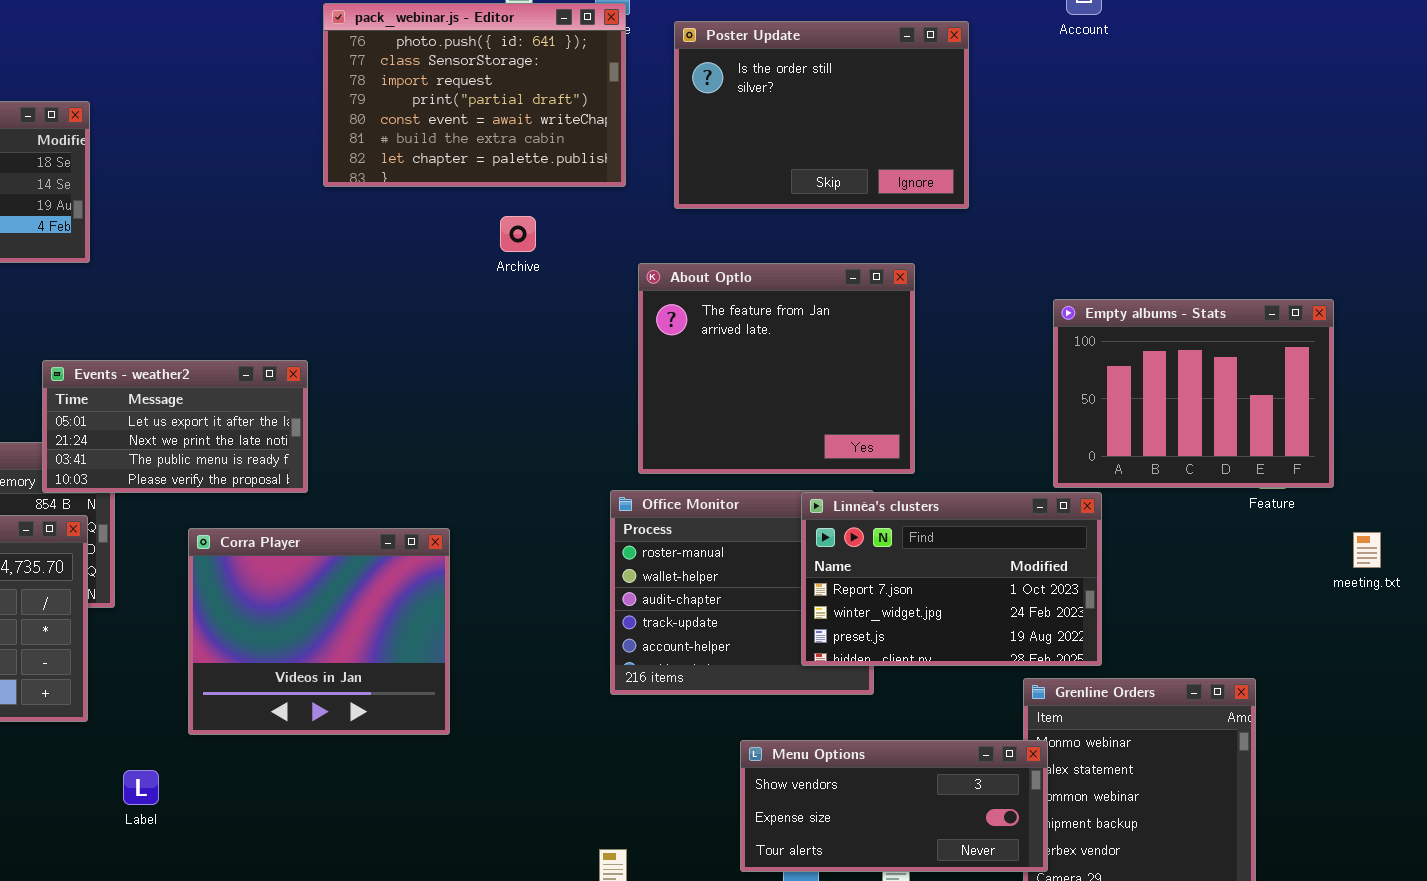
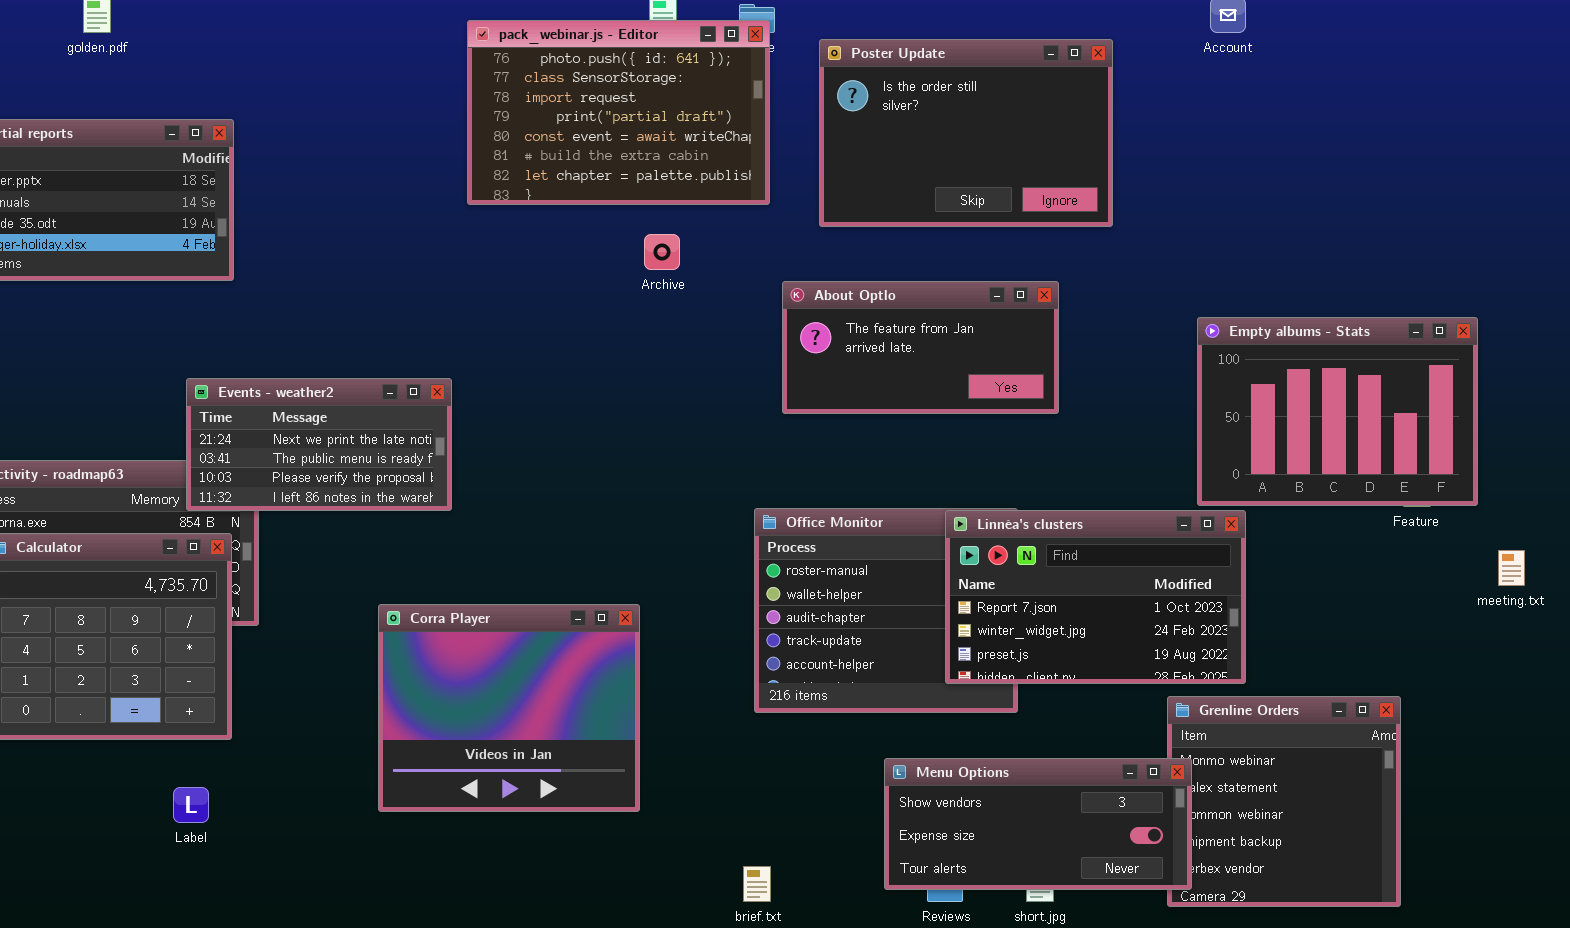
About Optlo: [638,263,915,474] -> [782,281,1059,414], resized
Events - weather2: [42,360,308,493] -> [186,378,452,511], scrolled down 1 row
Corra Player: [188,528,450,735] -> [378,604,640,812], moved
Label: [123,770,159,805] -> [173,787,209,823], moved

